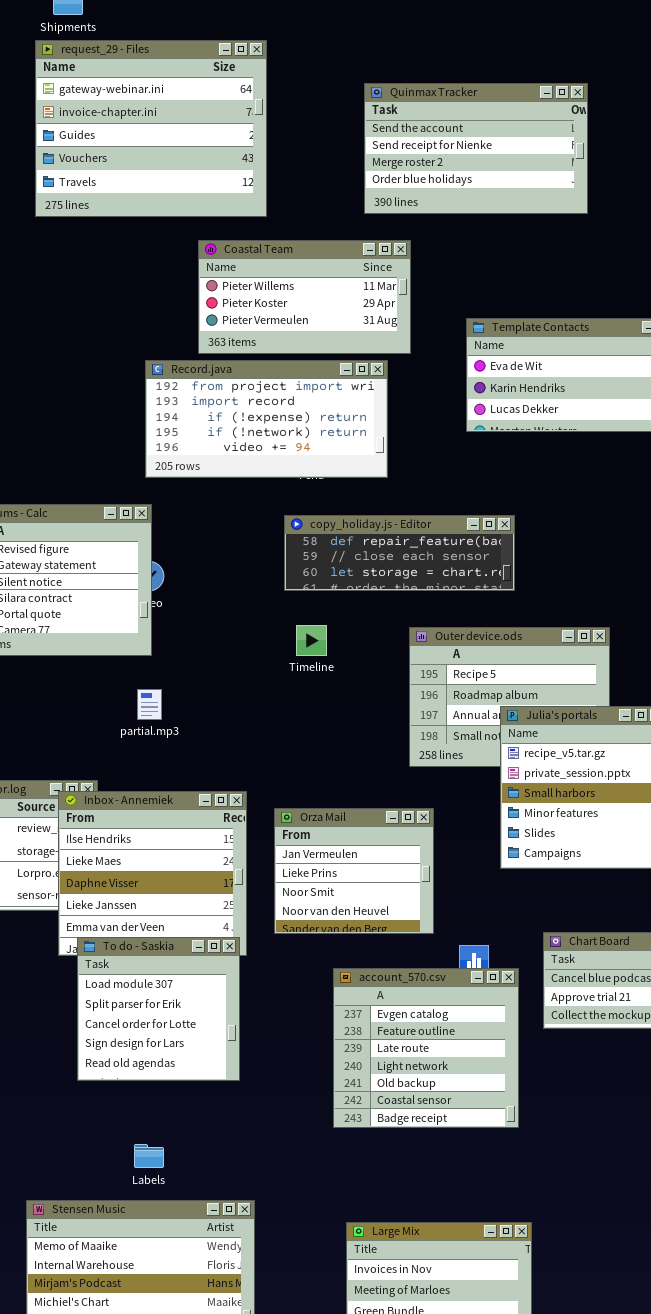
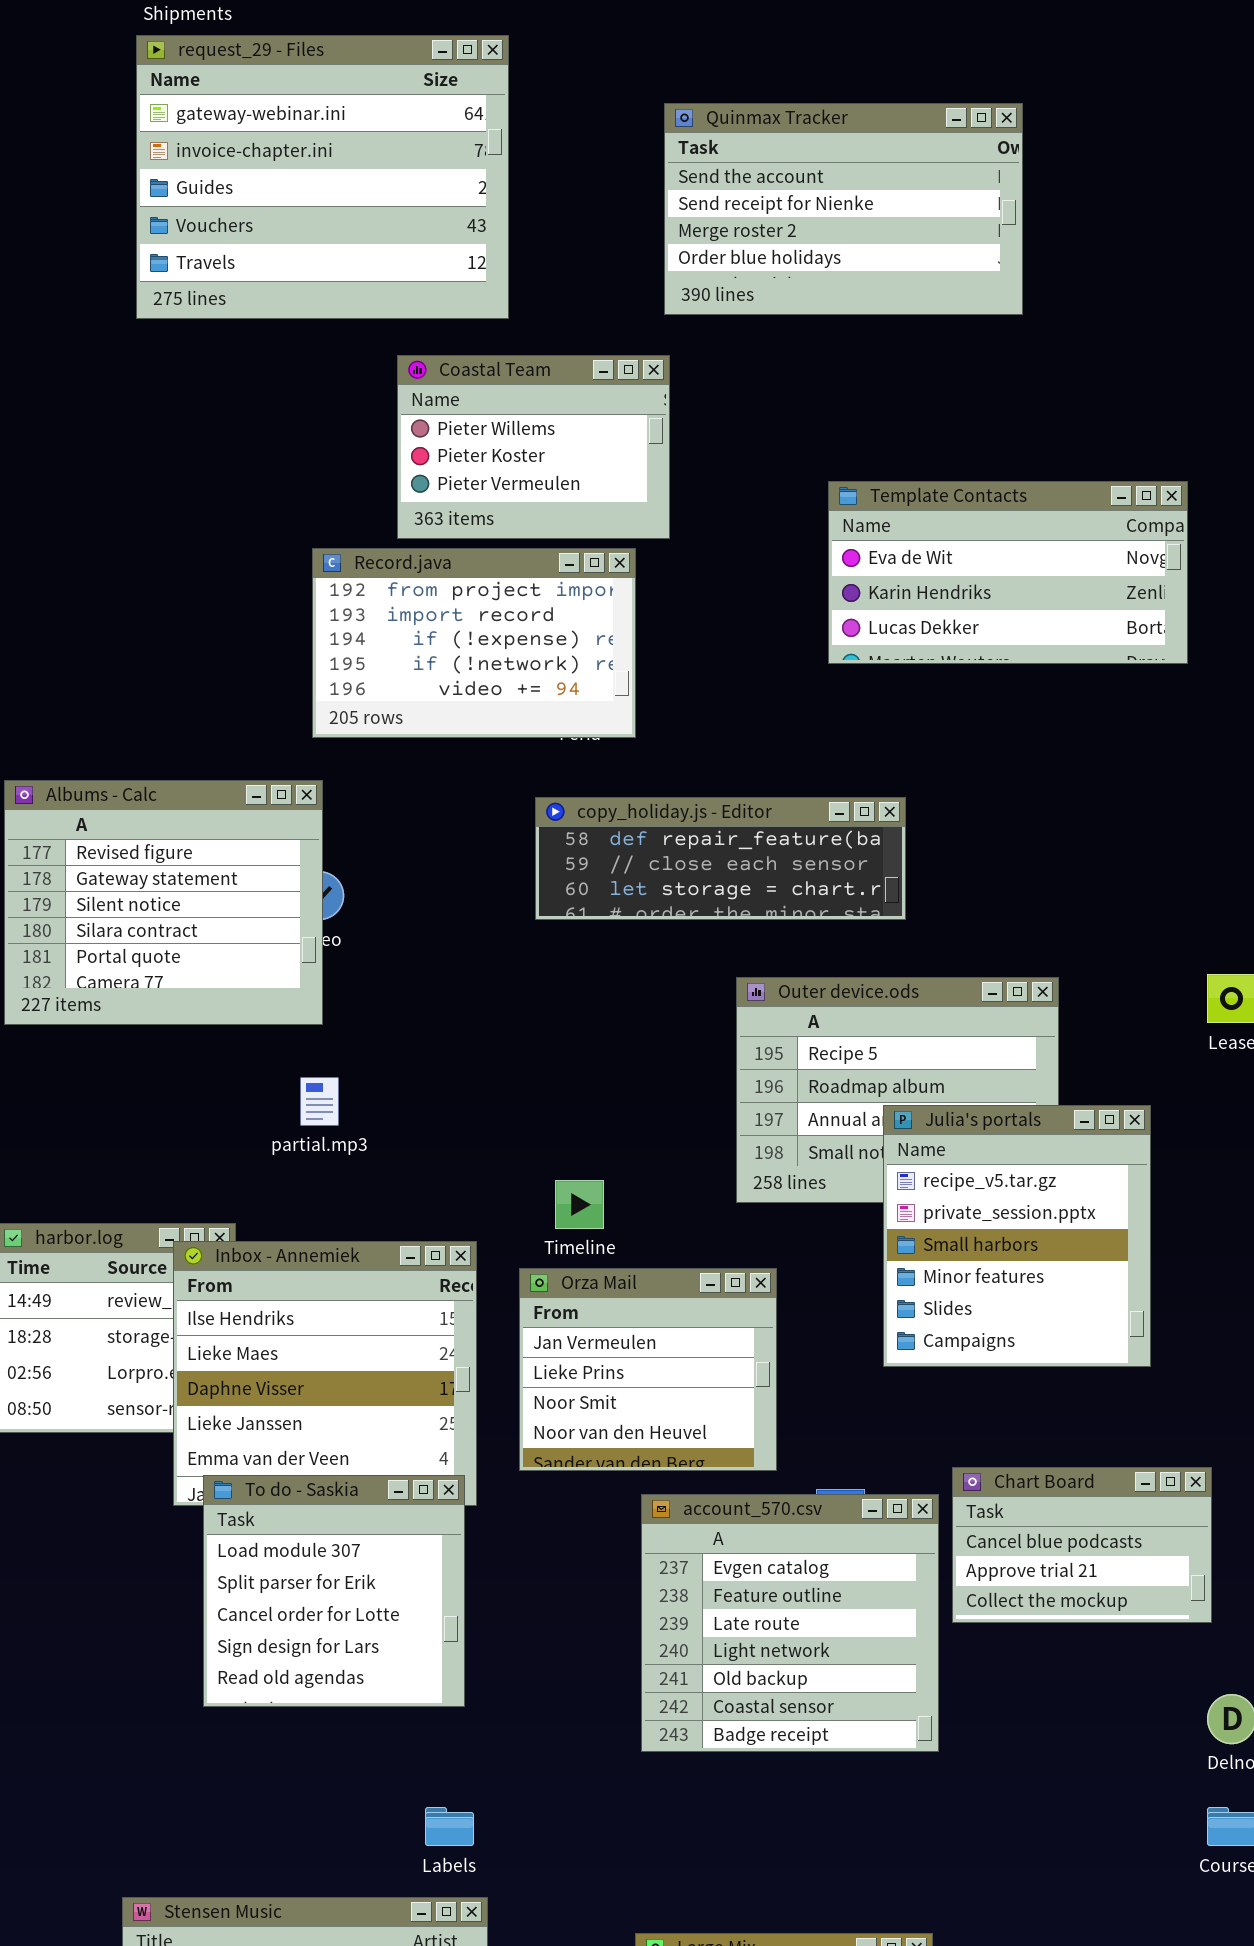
Coastal Team: [198,240,411,354] -> [397,355,670,539], resized
Record.java: [145,360,388,478] -> [312,548,636,738], resized
Timeline: [296,625,327,656] -> [555,1180,604,1229], moved
account_570.csv: [333,968,519,1128] -> [641,1494,939,1752], moved
Labels: [134,1144,164,1168] -> [425,1807,474,1846], moved

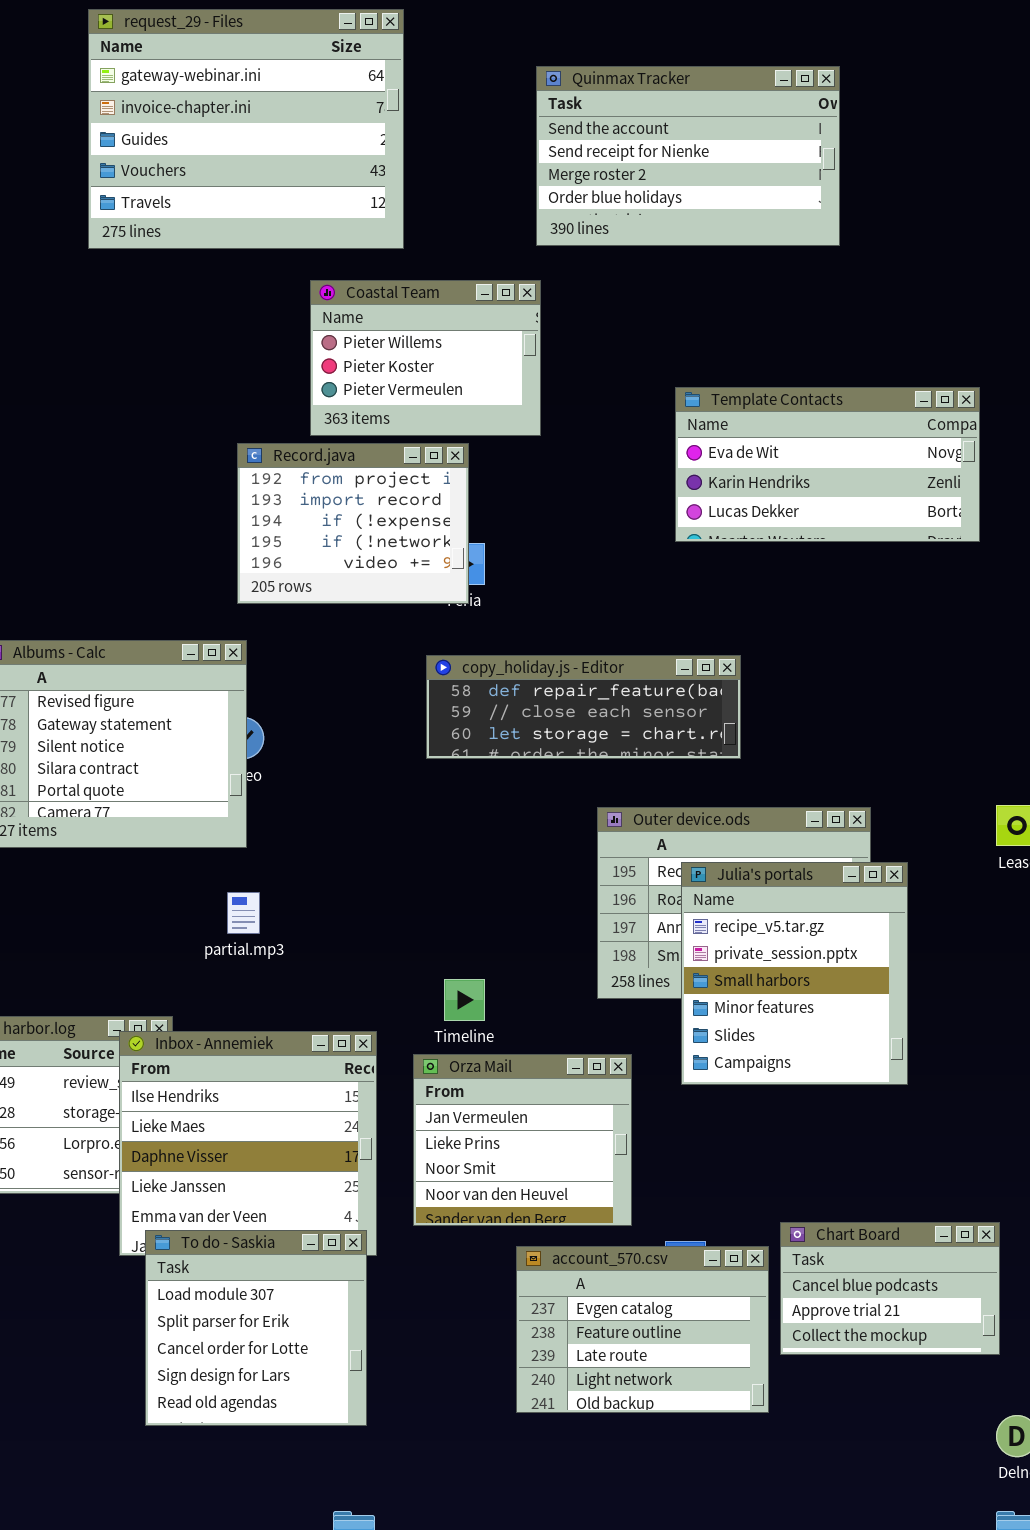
Record.java: [312,548,636,738] -> [237,443,469,604], resized
Julia's portals: [883,1105,1151,1367] -> [681,862,908,1085], moved
account_570.csv: [641,1494,939,1752] -> [516,1246,769,1413], resized

